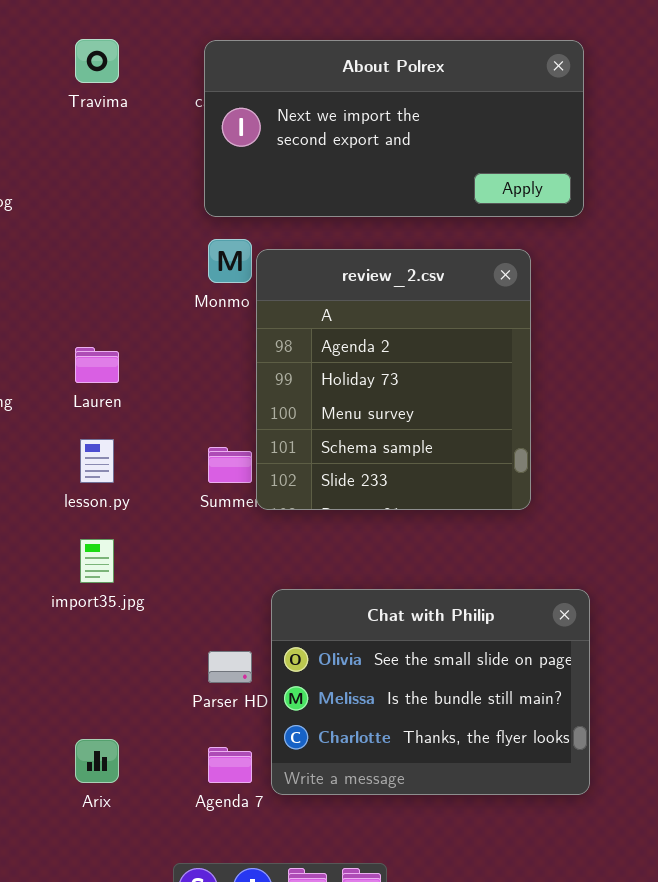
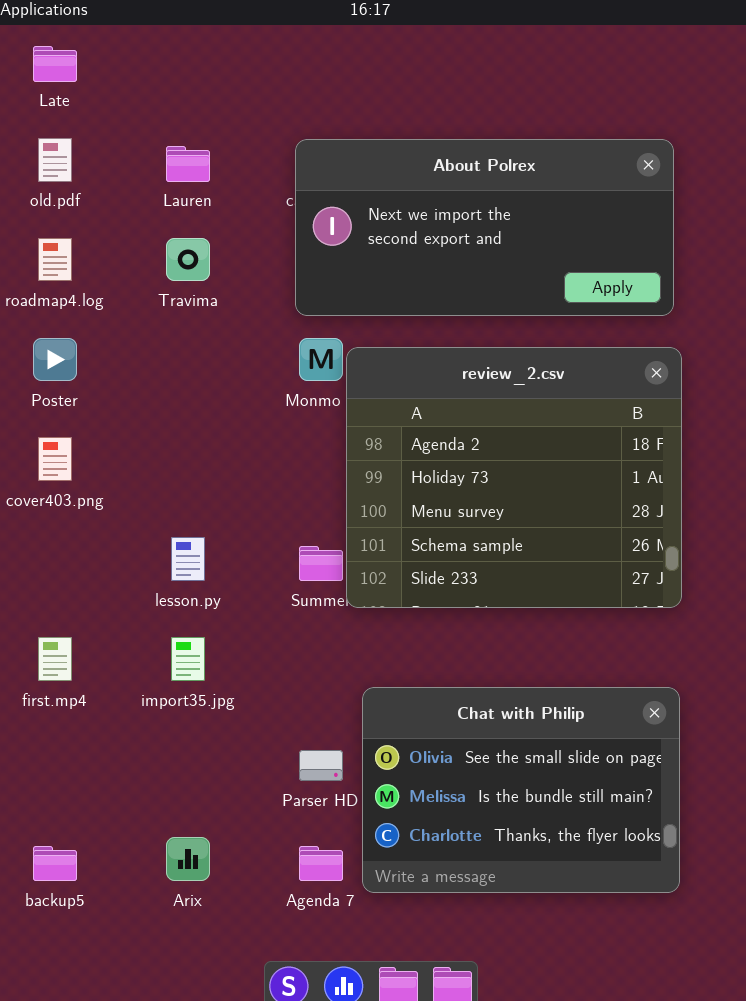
Travima: [75,39,119,83] -> [166,238,210,281], moved
review_2.csv: [256,249,531,510] -> [346,347,682,608], resized
Lauren: [75,347,119,383] -> [166,146,210,182], moved

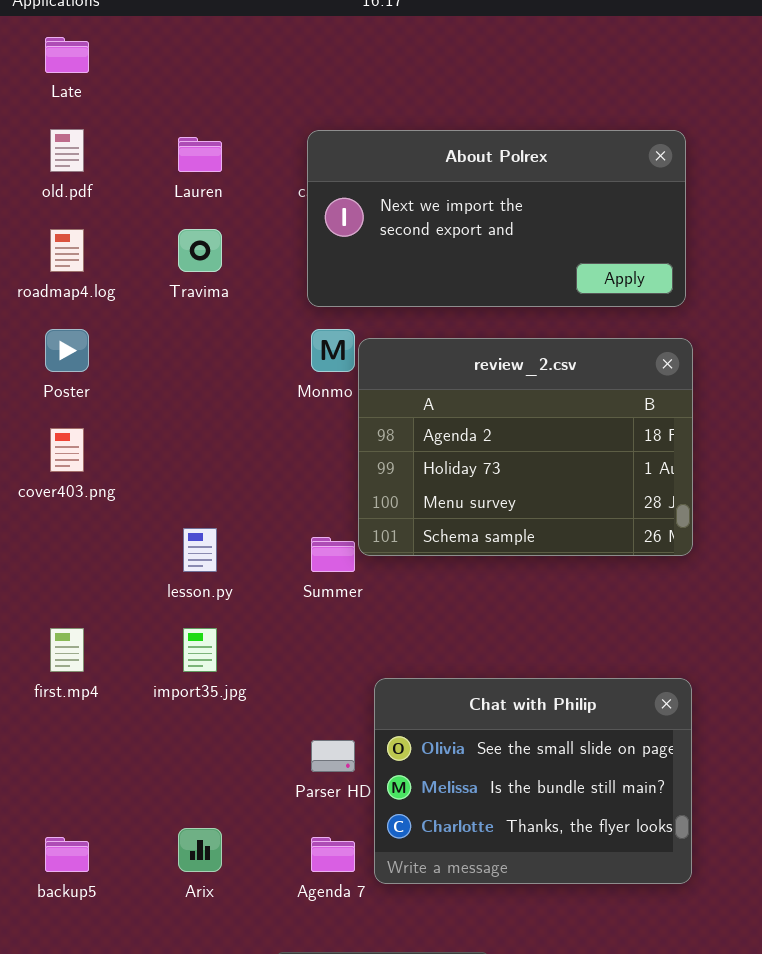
review_2.csv: [346,347,682,608] -> [358,338,693,556], resized

